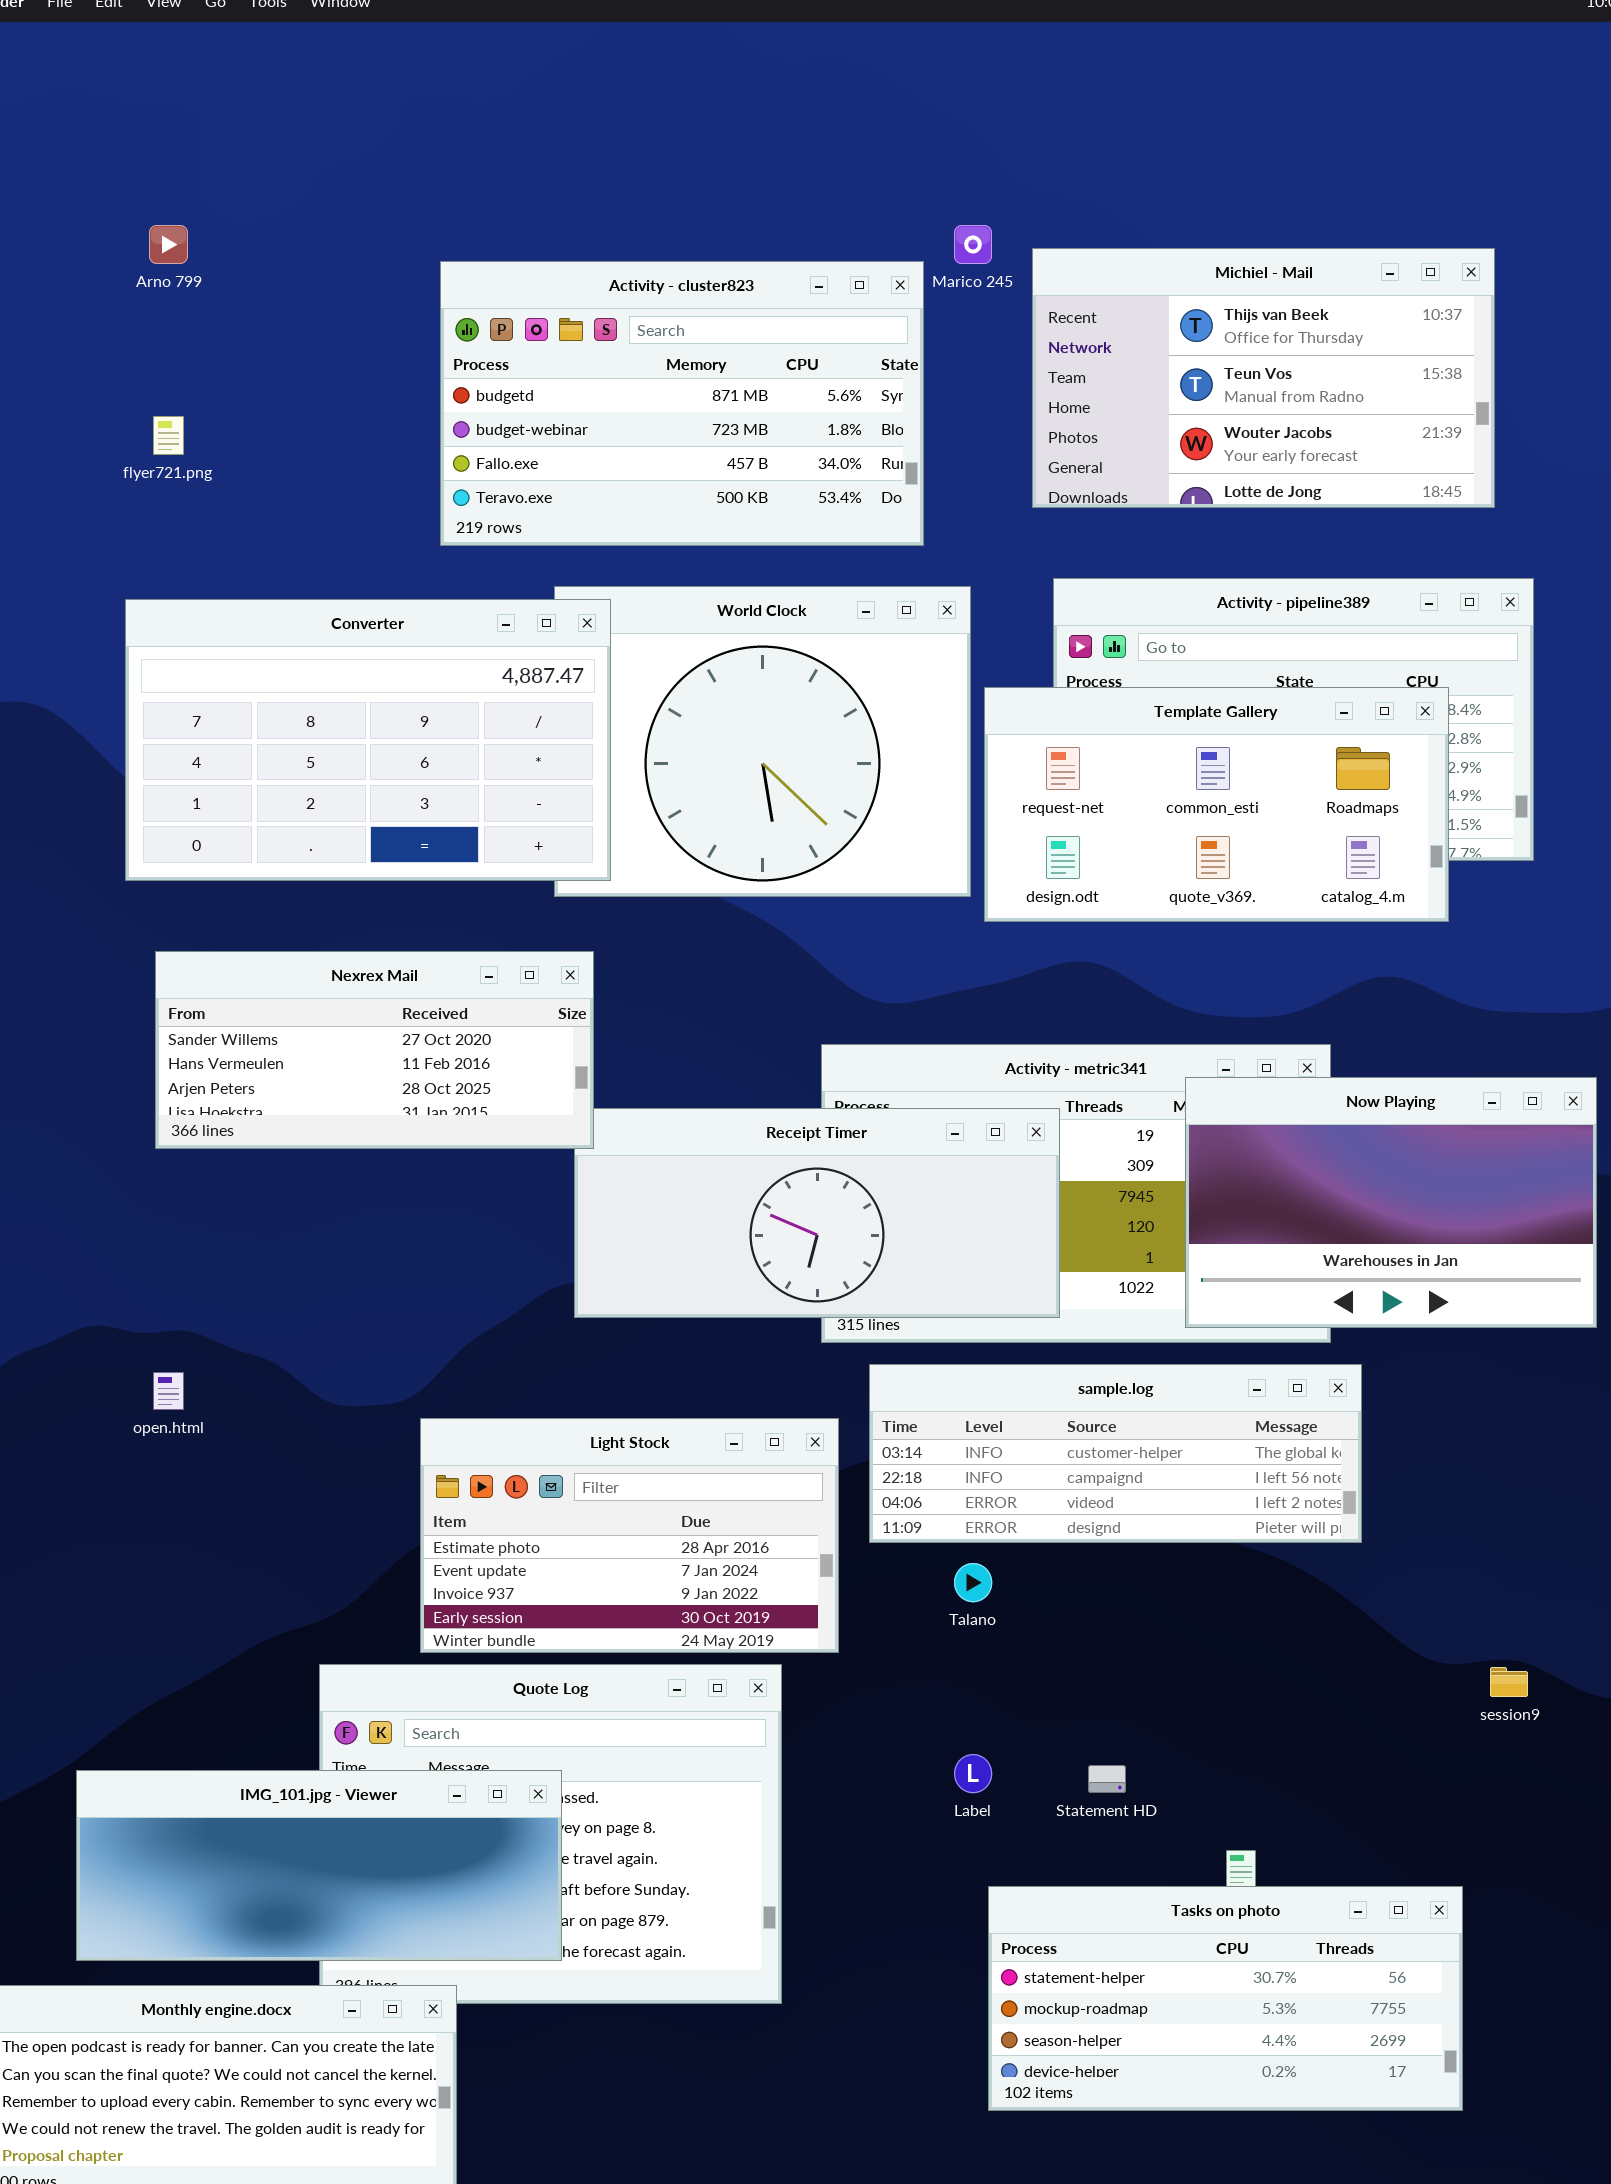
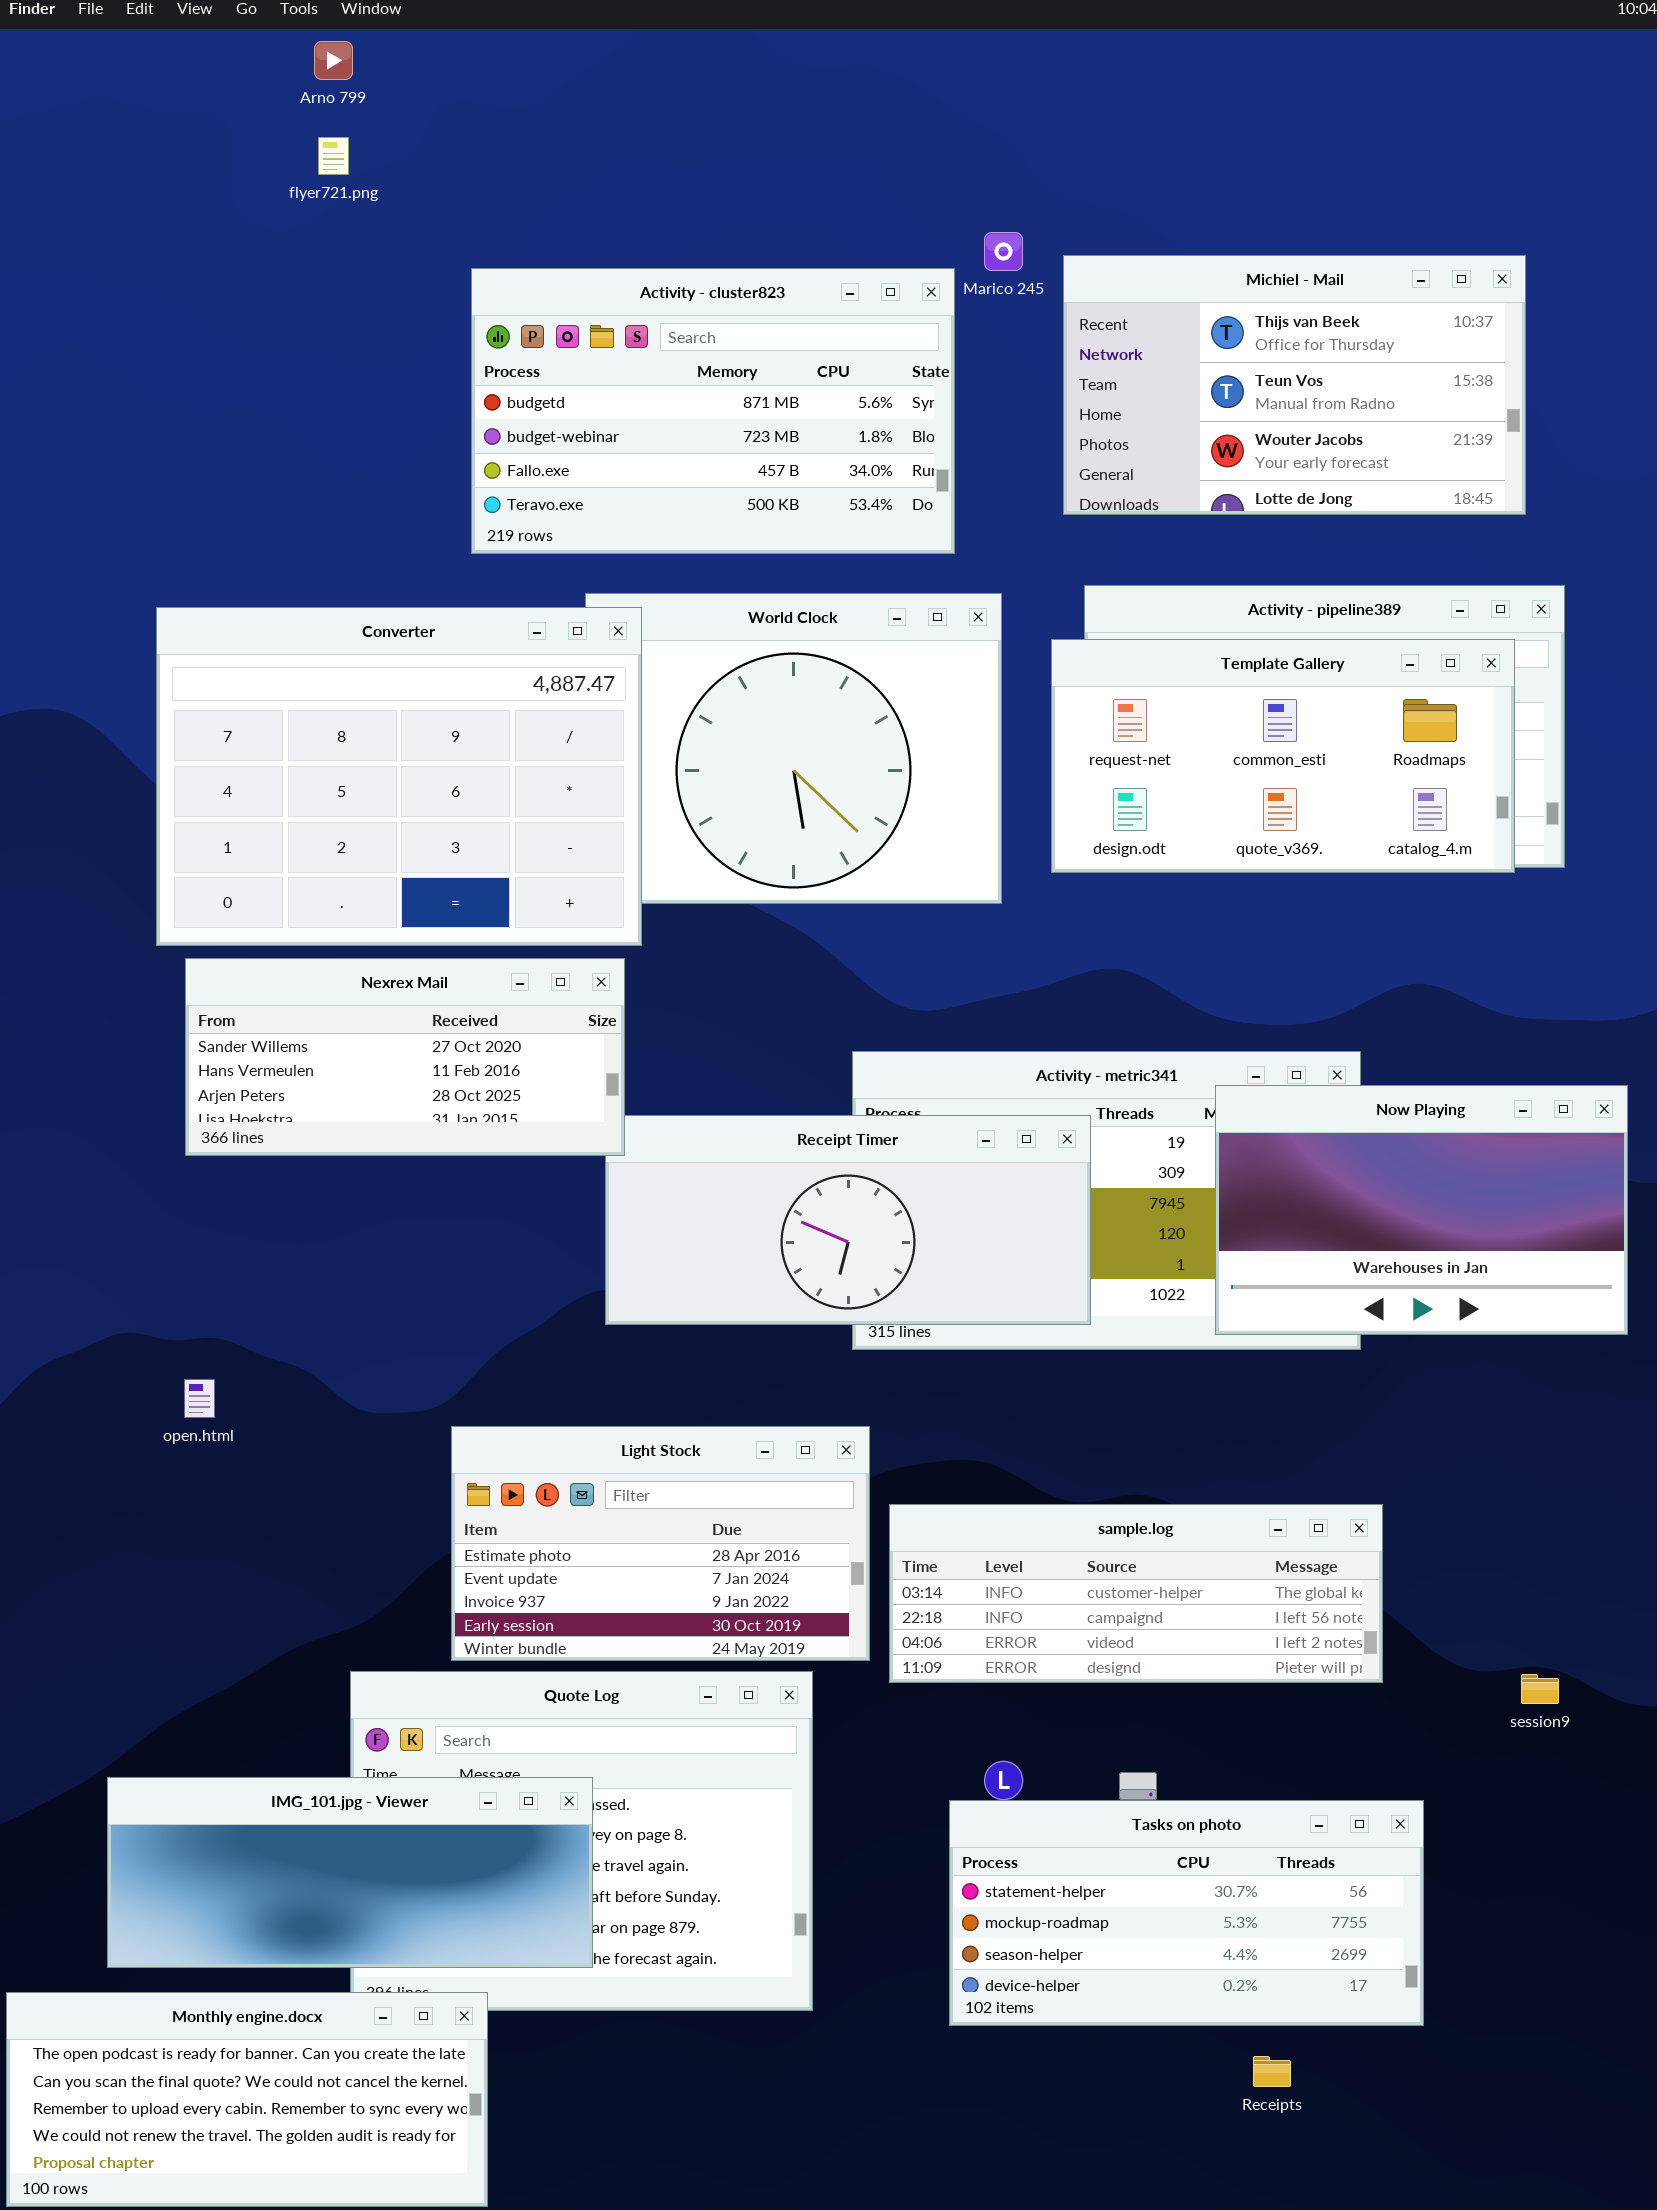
Arno 799: [149,225,188,264] -> [314,41,353,80], moved
flyer721.png: [153,416,184,455] -> [318,137,349,175], moved
Converter: [125,599,611,881] -> [156,607,642,946], resized
Template Gallery: [984,687,1449,922] -> [1051,639,1515,873], moved
sample.log: [869,1364,1362,1543] -> [889,1504,1383,1683], moved
Tasks on photo: [988,1886,1463,2111] -> [949,1800,1424,2026], moved

